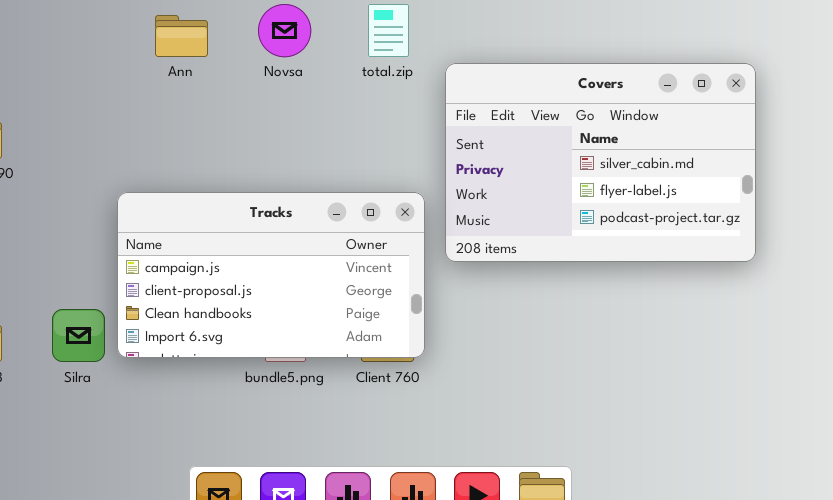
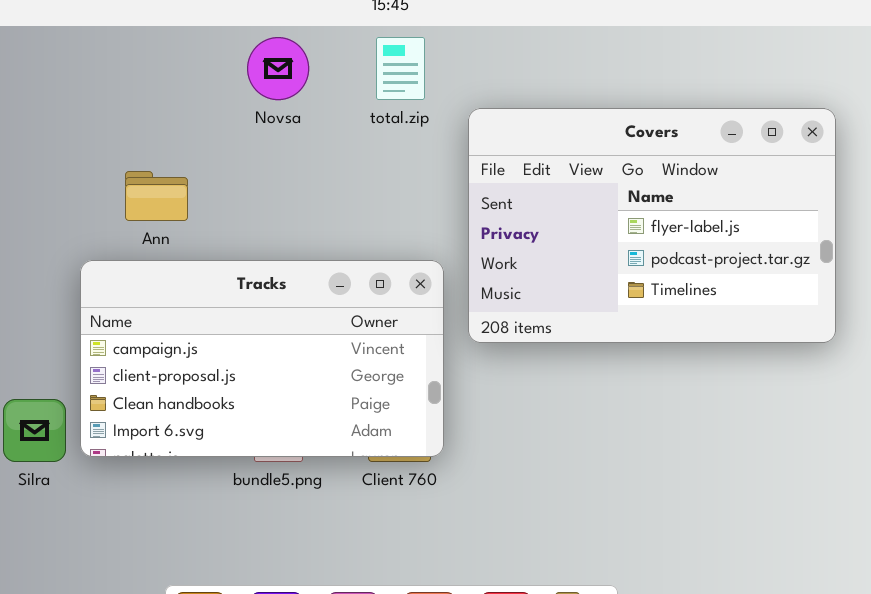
Ann: [155,15,208,57] -> [125,171,188,221], moved
Covers: [445,63,756,262] -> [468,108,836,343], scrolled down 1 row

